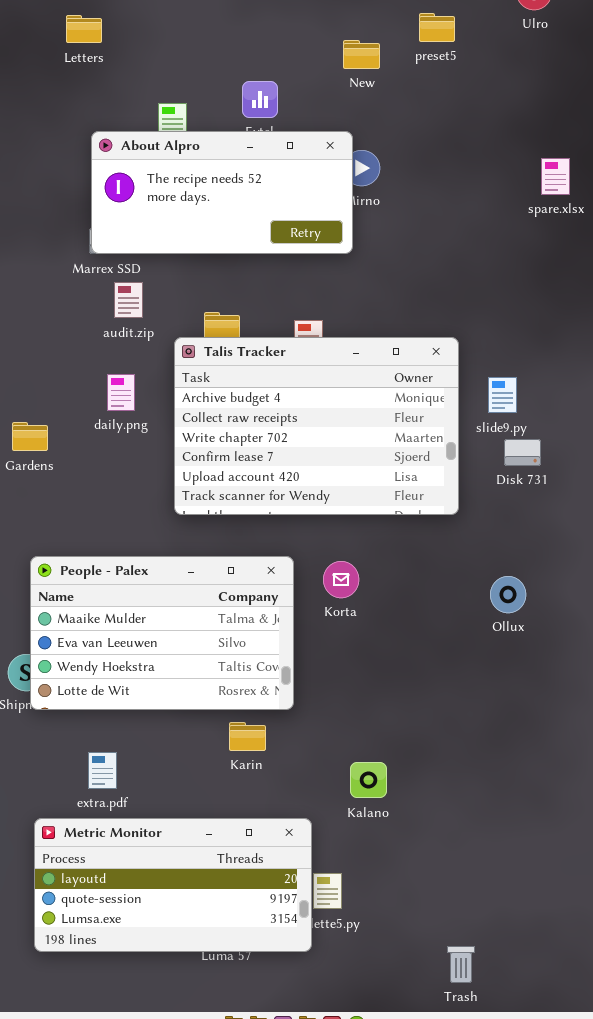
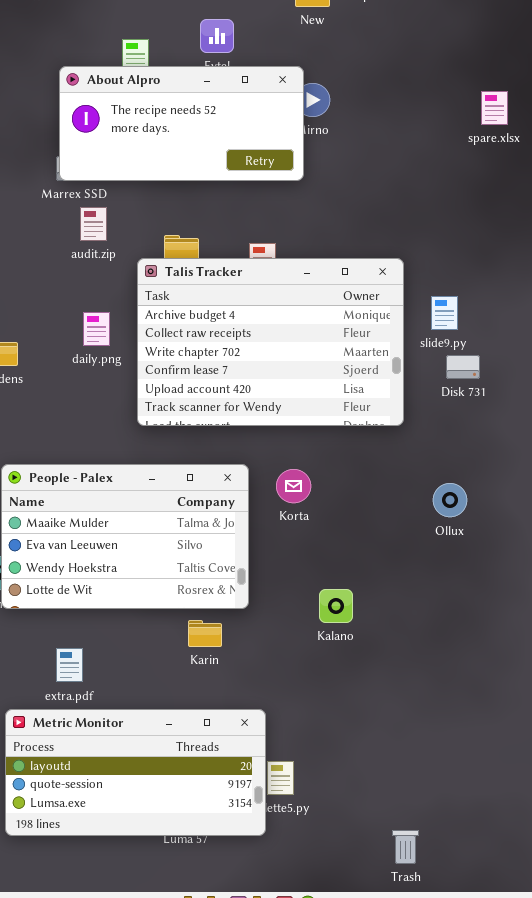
daily.png: [107,374,135,411] -> [83,312,110,346], moved
Kalano: [350,762,387,798] -> [319,589,353,623], moved

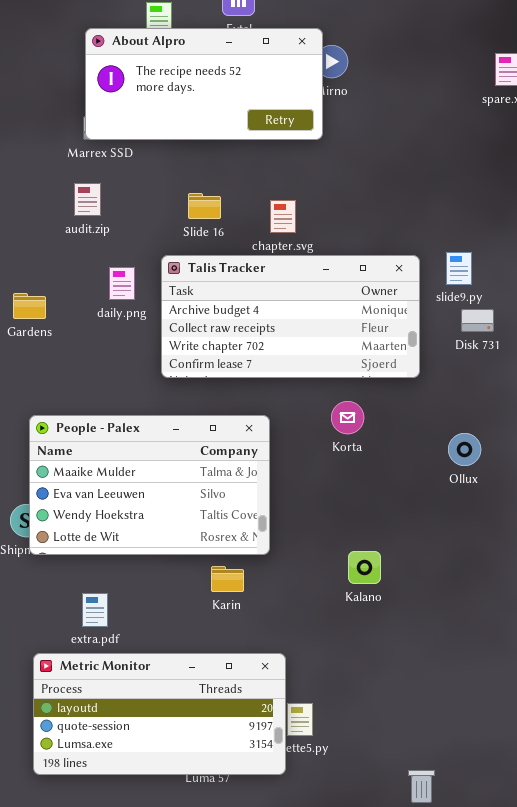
audit.zip: [80,207,107,241] -> [74,183,101,216], moved
Talis Tracker: [137,258,404,426] -> [161,255,420,378], resized
Korta: [276,469,311,503] -> [331,401,364,434], moved
Kalano: [319,589,353,623] -> [348,551,381,584], moved

